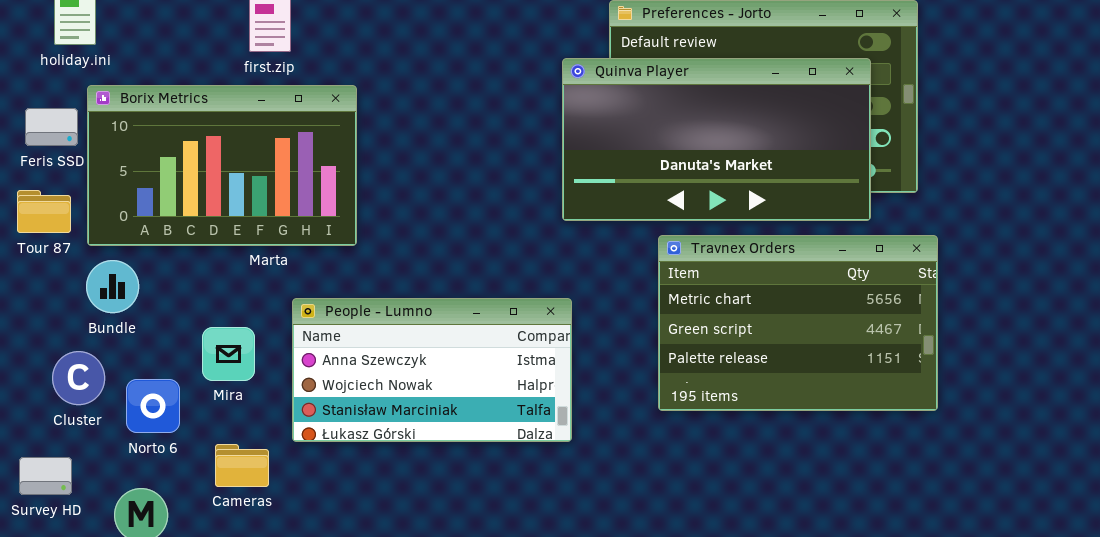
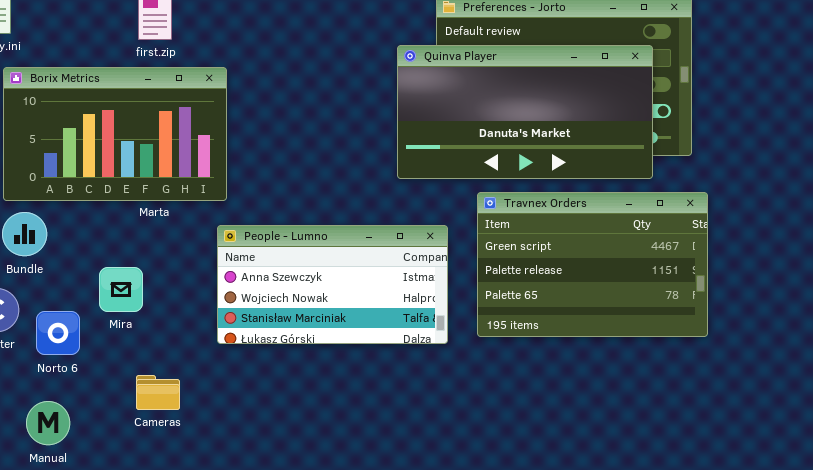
Travnex Orders: [658,235,938,411] -> [477,192,708,337], scrolled down 1 row
People - Lumno: [292,298,572,442] -> [217,225,448,344], moved
Cameras: [215,444,269,487] -> [136,375,180,410], moved

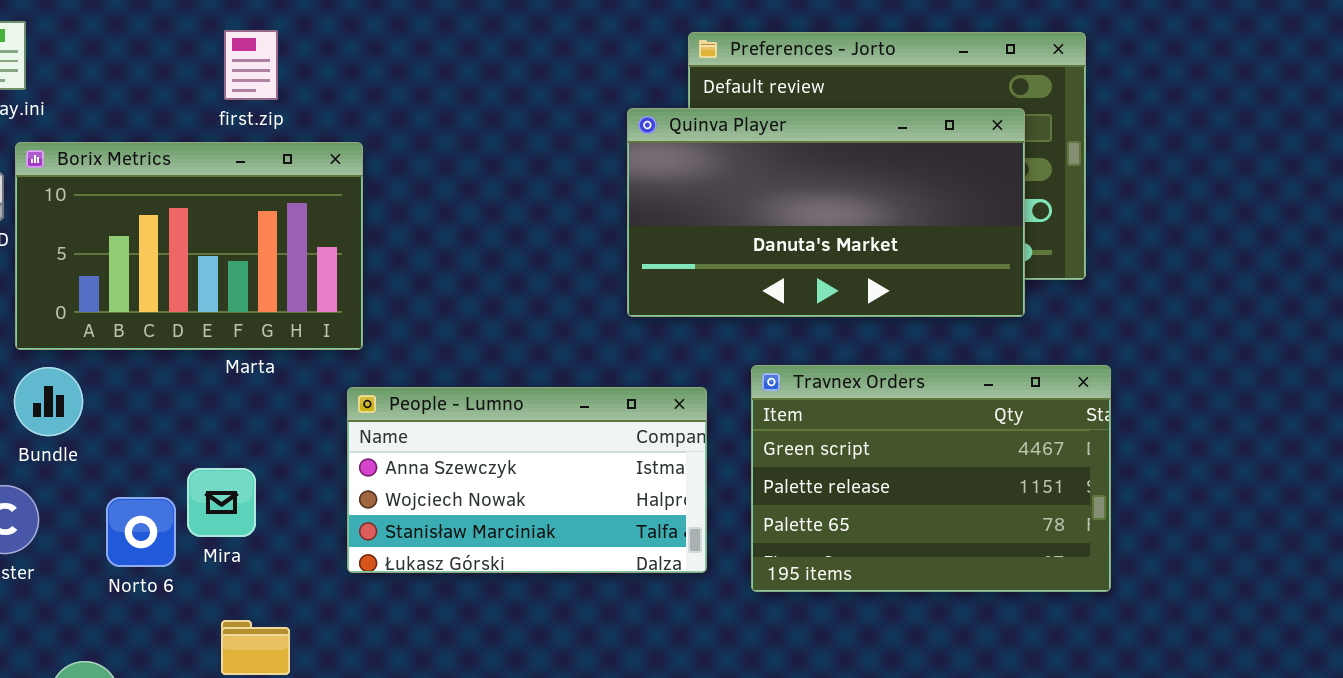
Travnex Orders: [477,192,708,337] -> [751,365,1111,592], moved
Mira: [99,267,143,312] -> [187,468,256,537], moved
Norto 6: [36,311,80,355] -> [106,497,176,567], moved

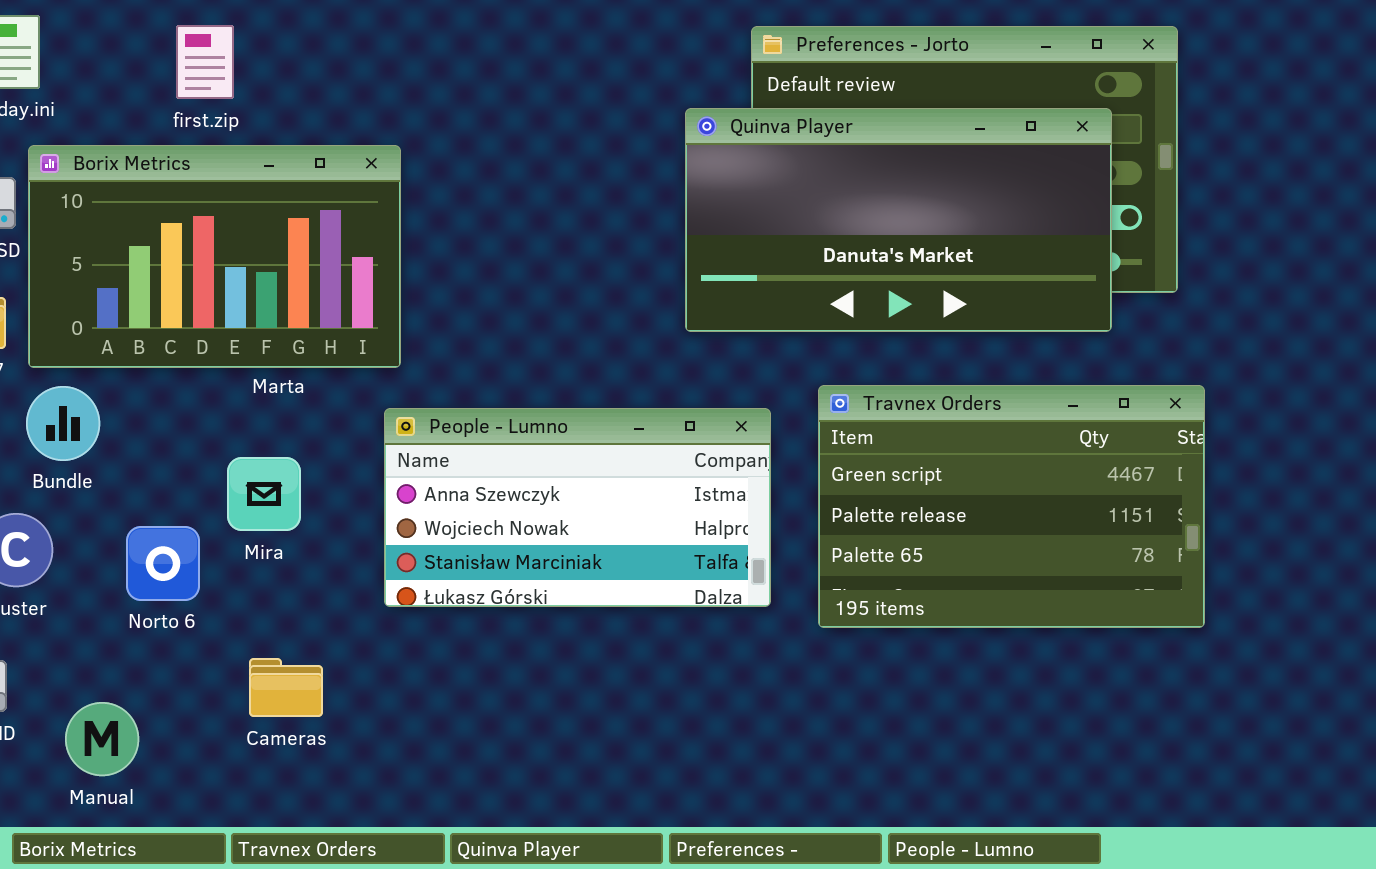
first.zip: [224,30,278,100] -> [176,25,234,99], moved
Mira: [187,468,256,537] -> [227,457,301,531], moved

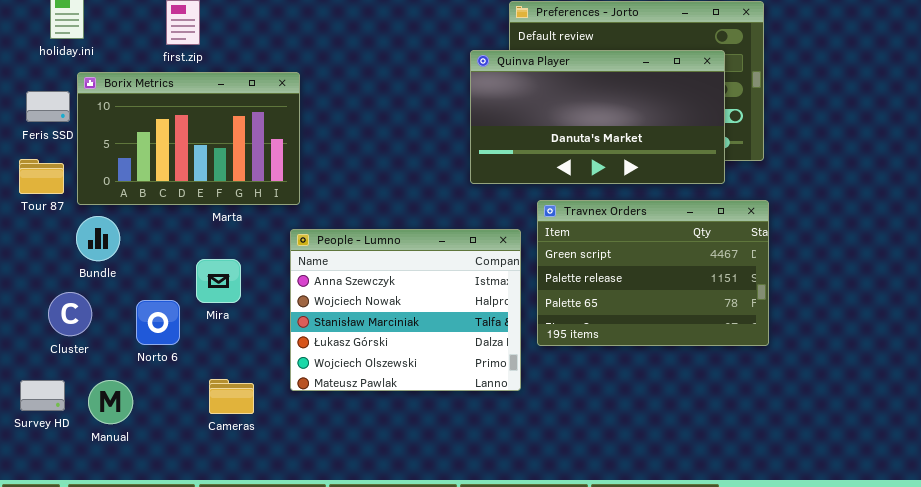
Travnex Orders: [818,385,1205,628] -> [537,200,769,346], moved
People - Lumno: [384,408,771,607] -> [290,229,521,391], resized
Manual: [65,702,139,776] -> [88,380,133,424], moved

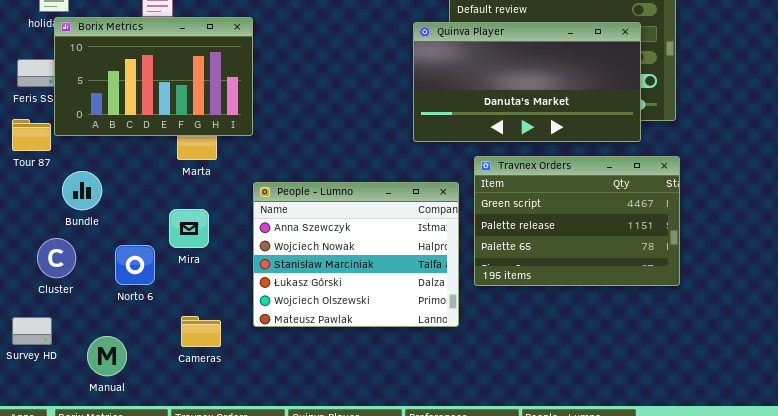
Borix Metrics: [77,72,300,205] -> [54,17,253,136], moved
Manual: [88,380,133,424] -> [87,336,127,376], moved

